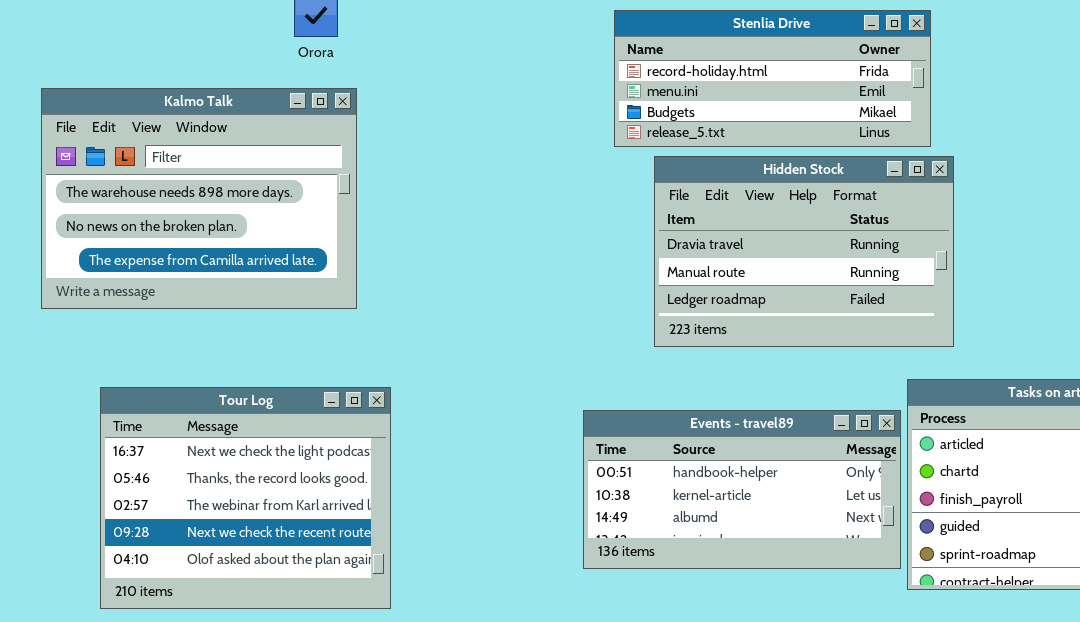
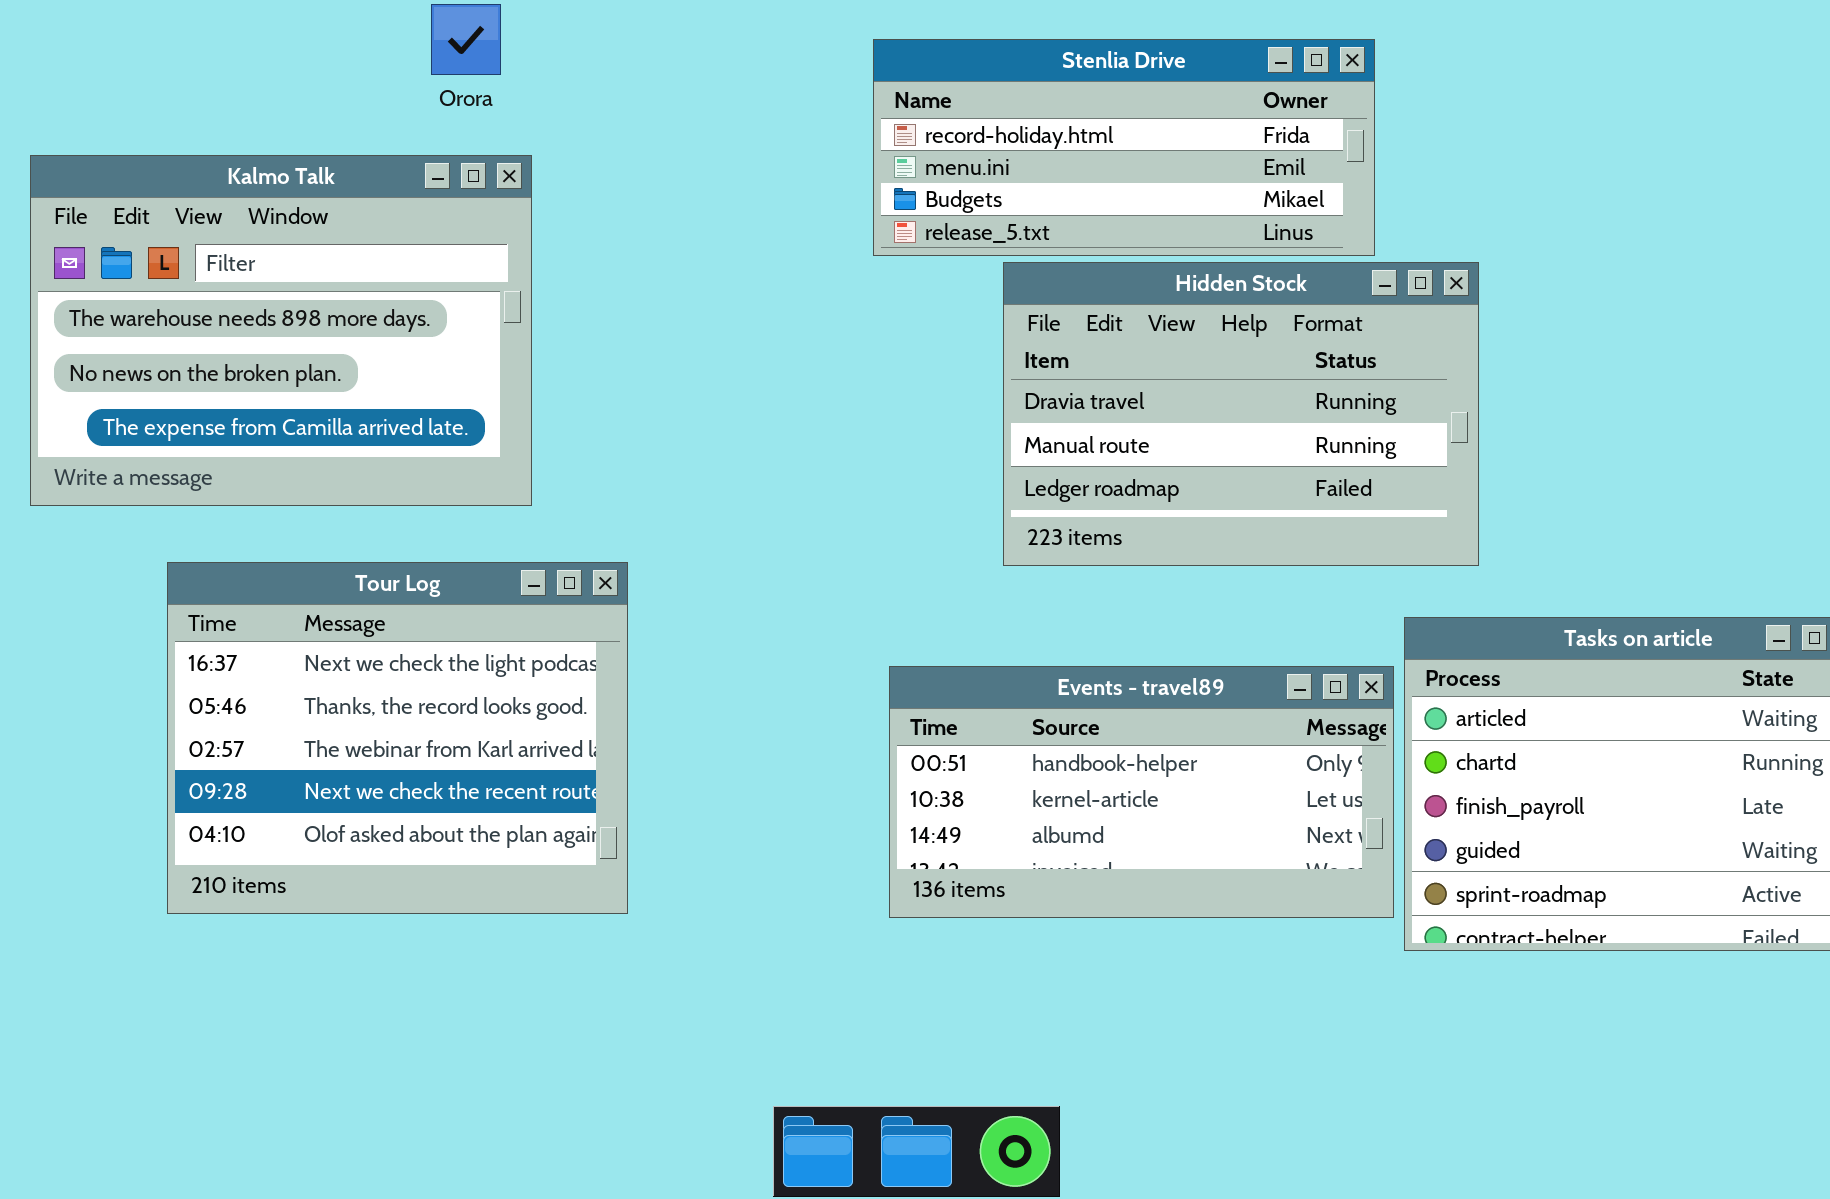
Stenlia Drive: [614,10,931,147] -> [873,39,1375,256], moved
Tour Log: [100,387,391,609] -> [167,562,628,914], moved

